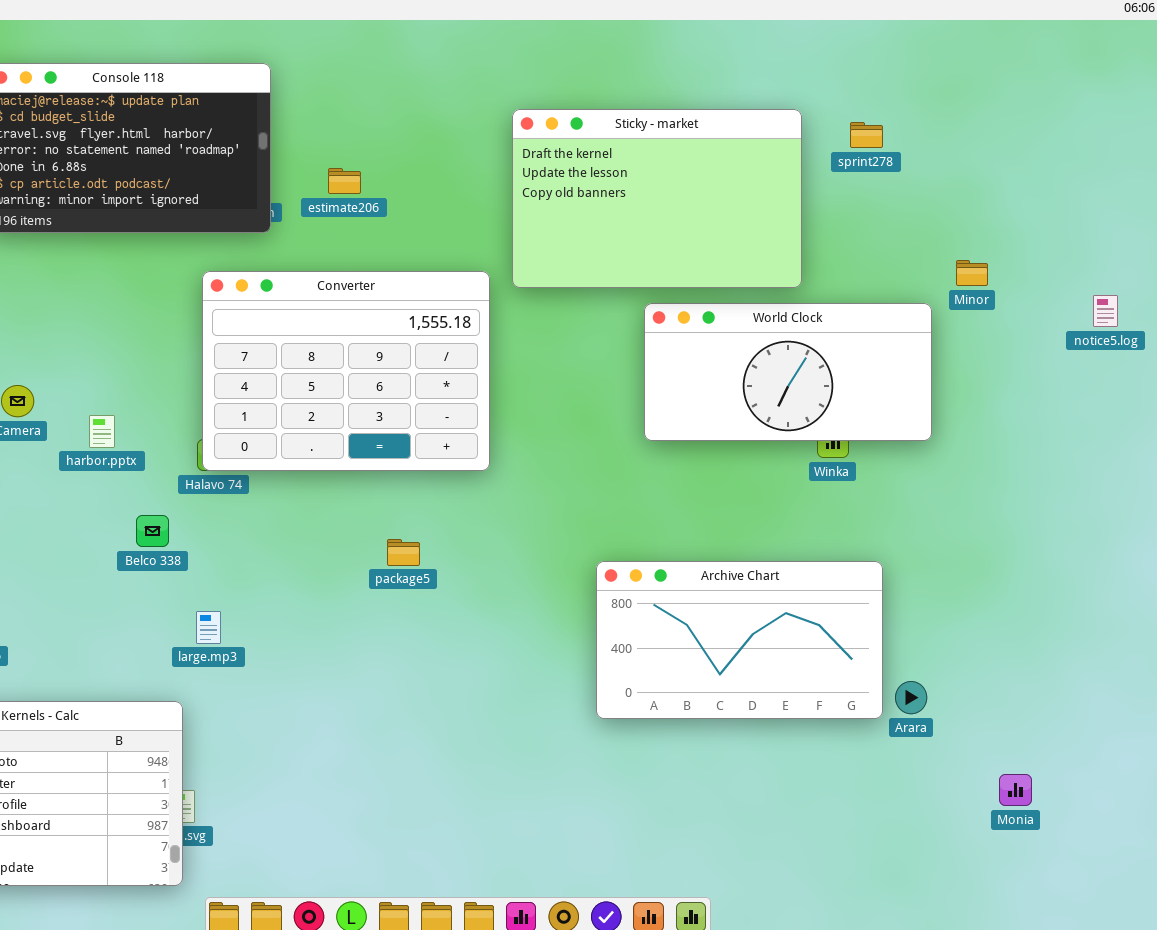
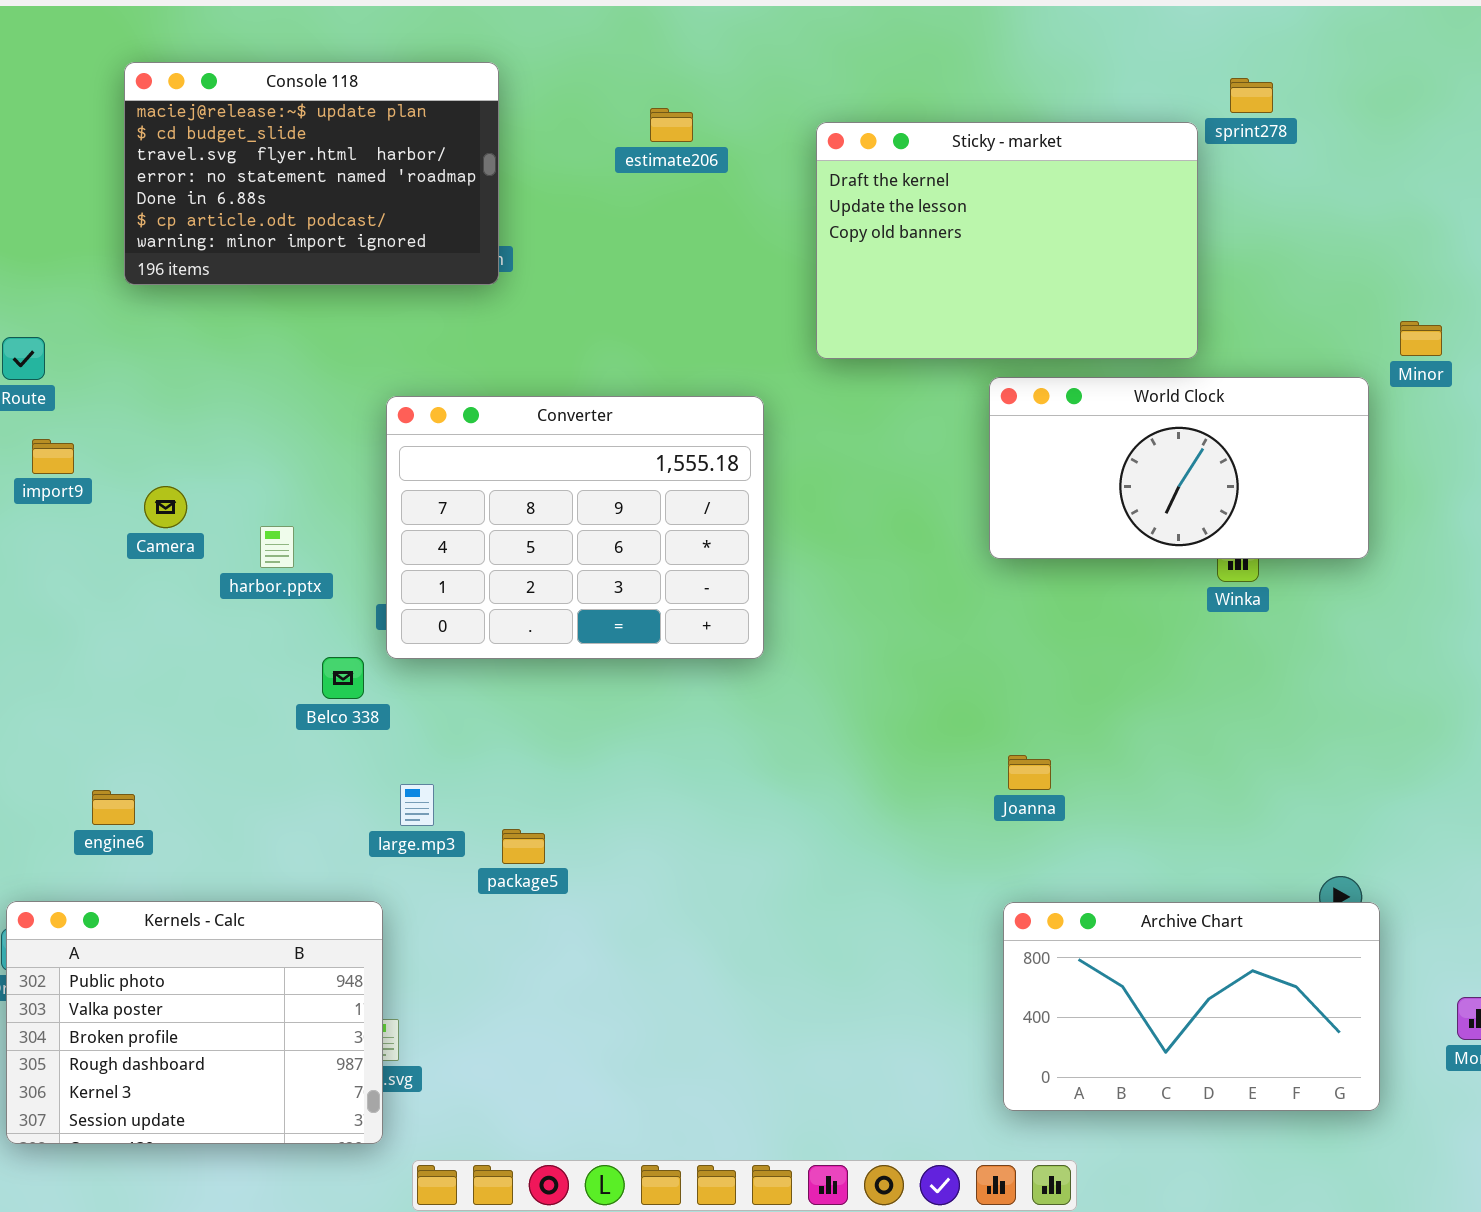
sprint278: [850,122,883,148] -> [1230,78,1273,113], moved
estimate206: [328,168,361,194] -> [650,108,693,142], moved
Converter: [202,271,490,471] -> [386,396,764,659], moved
package5: [387,539,420,566] -> [502,829,545,864], moved
Archive Chart: [596,561,883,719] -> [1003,902,1380,1111], moved

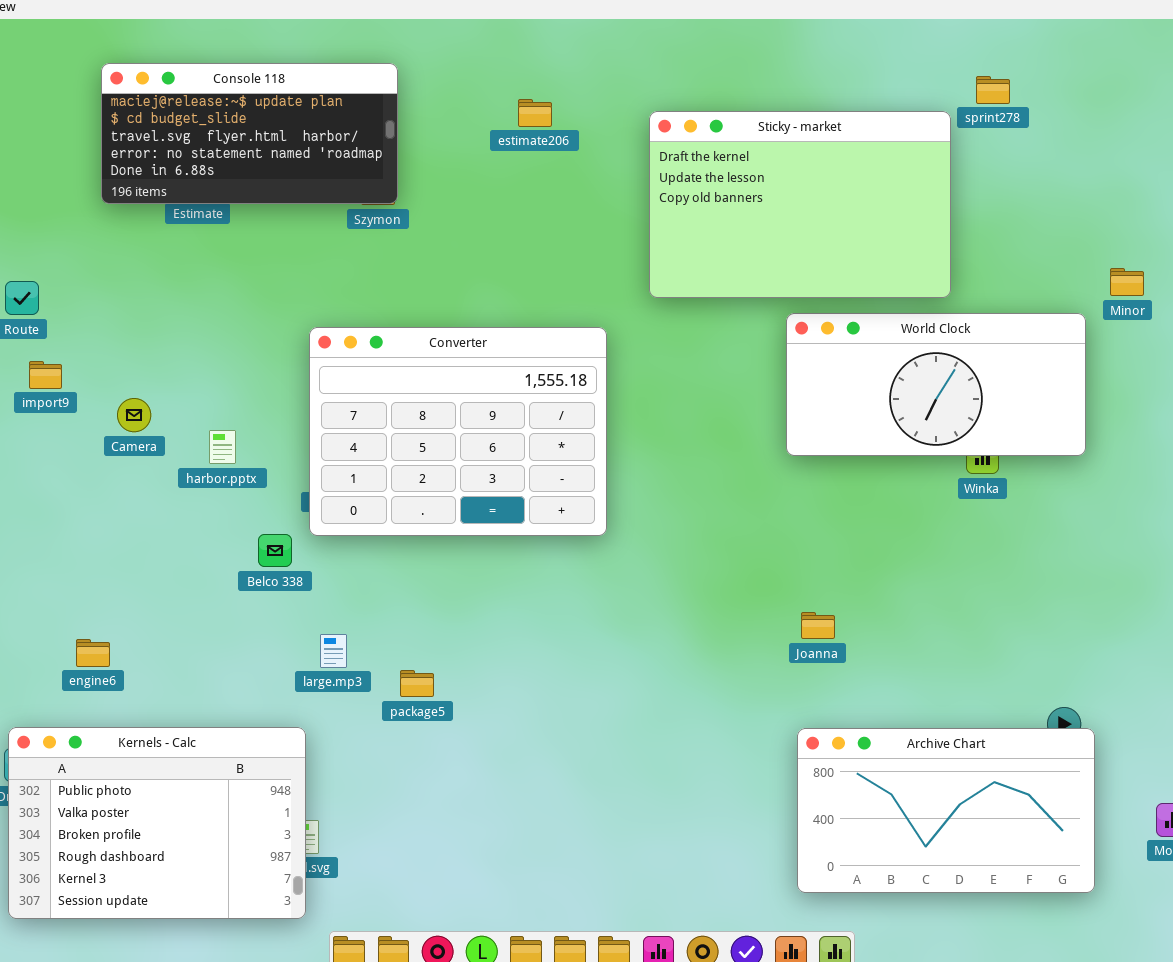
Console 118: [124,62,499,285] -> [101,63,398,204], resized

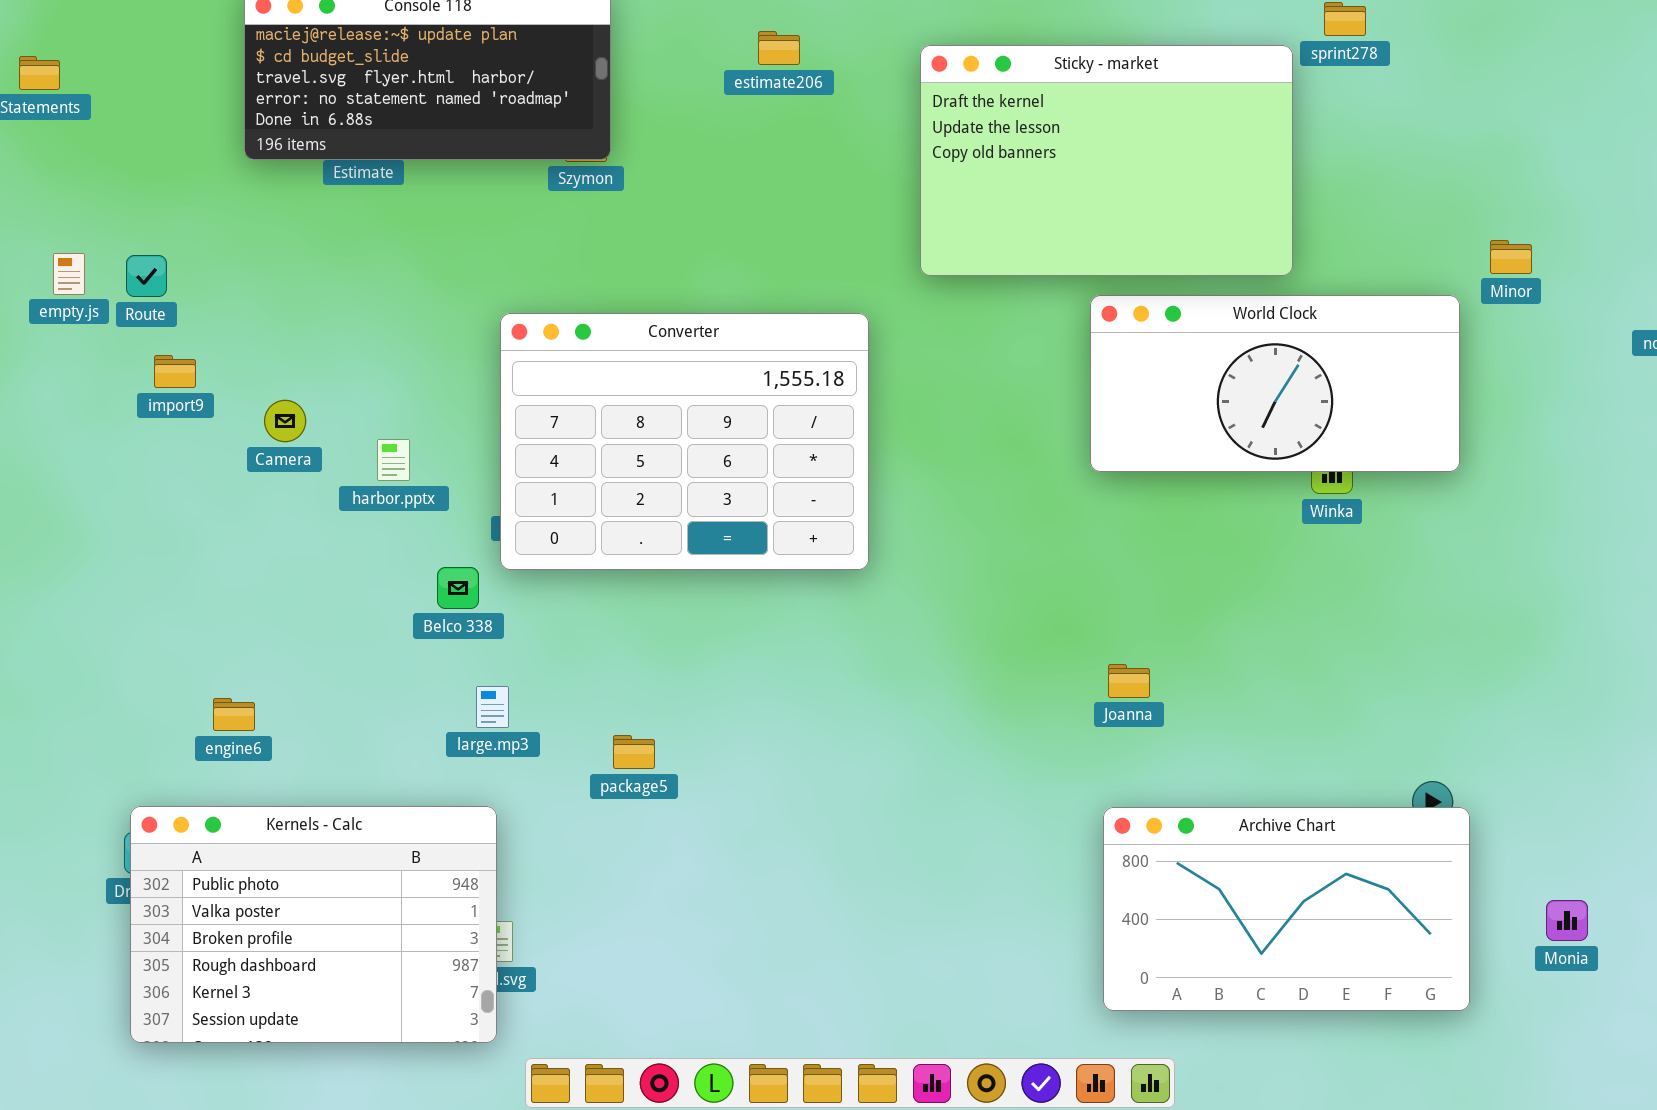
large.mp3: [320,634,347,668] -> [476,686,509,728], moved

